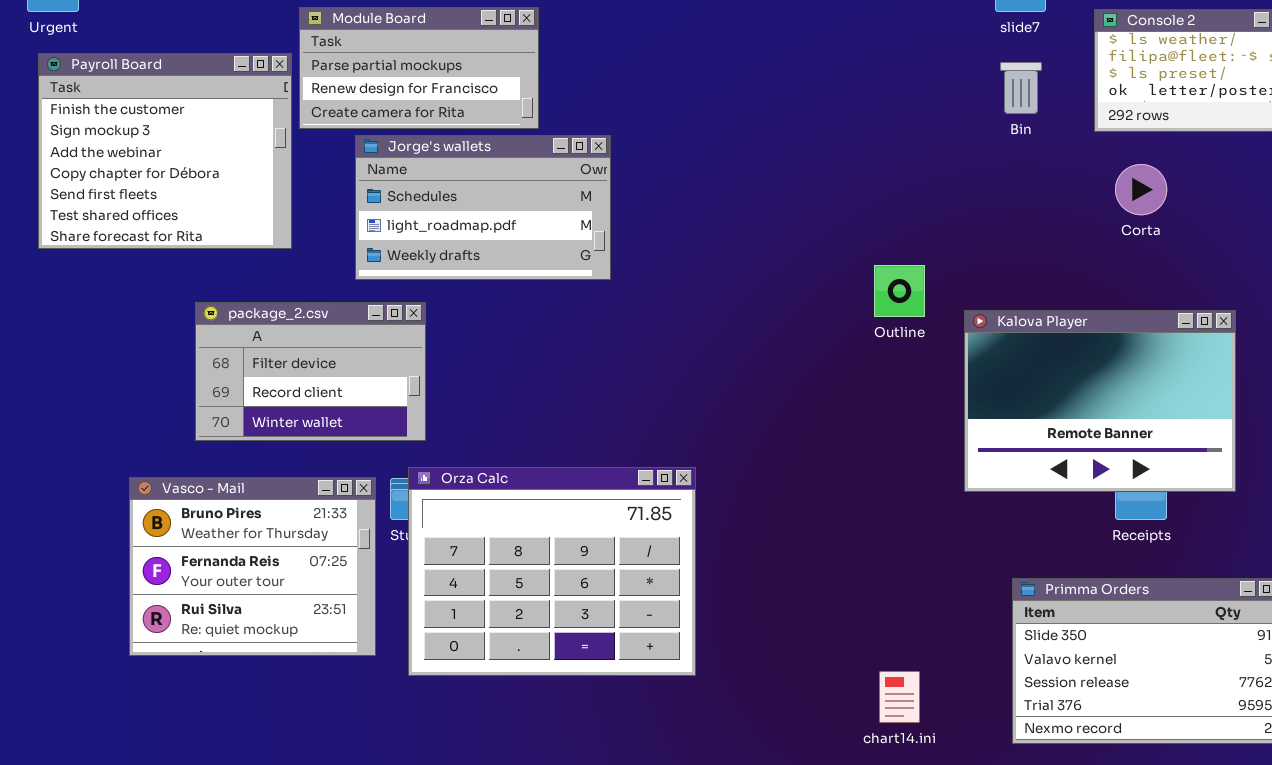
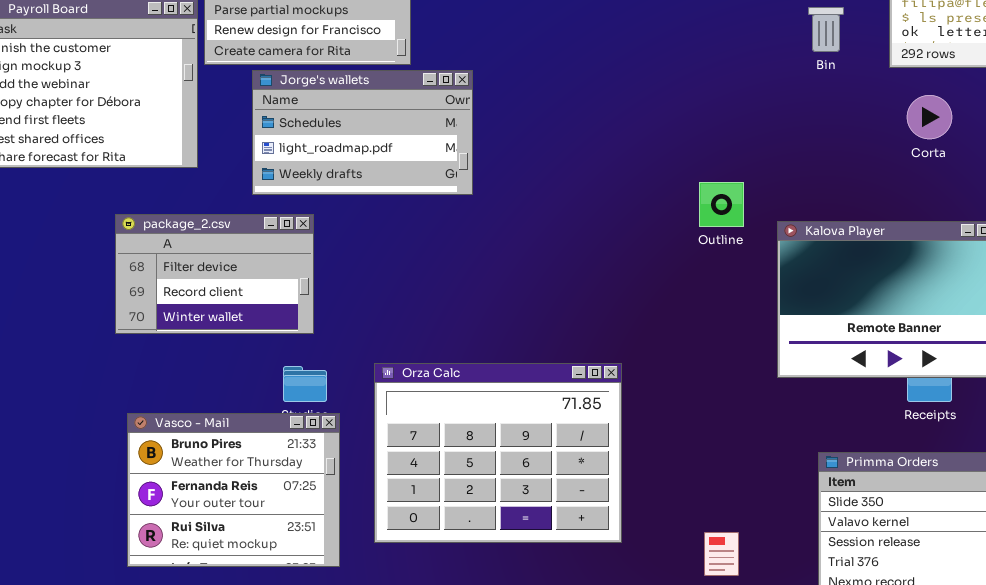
Orza Calc: [408,467,696,676] -> [374,363,622,543], moved
Vasco - Mail: [129,477,376,656] -> [127,413,340,567], moved

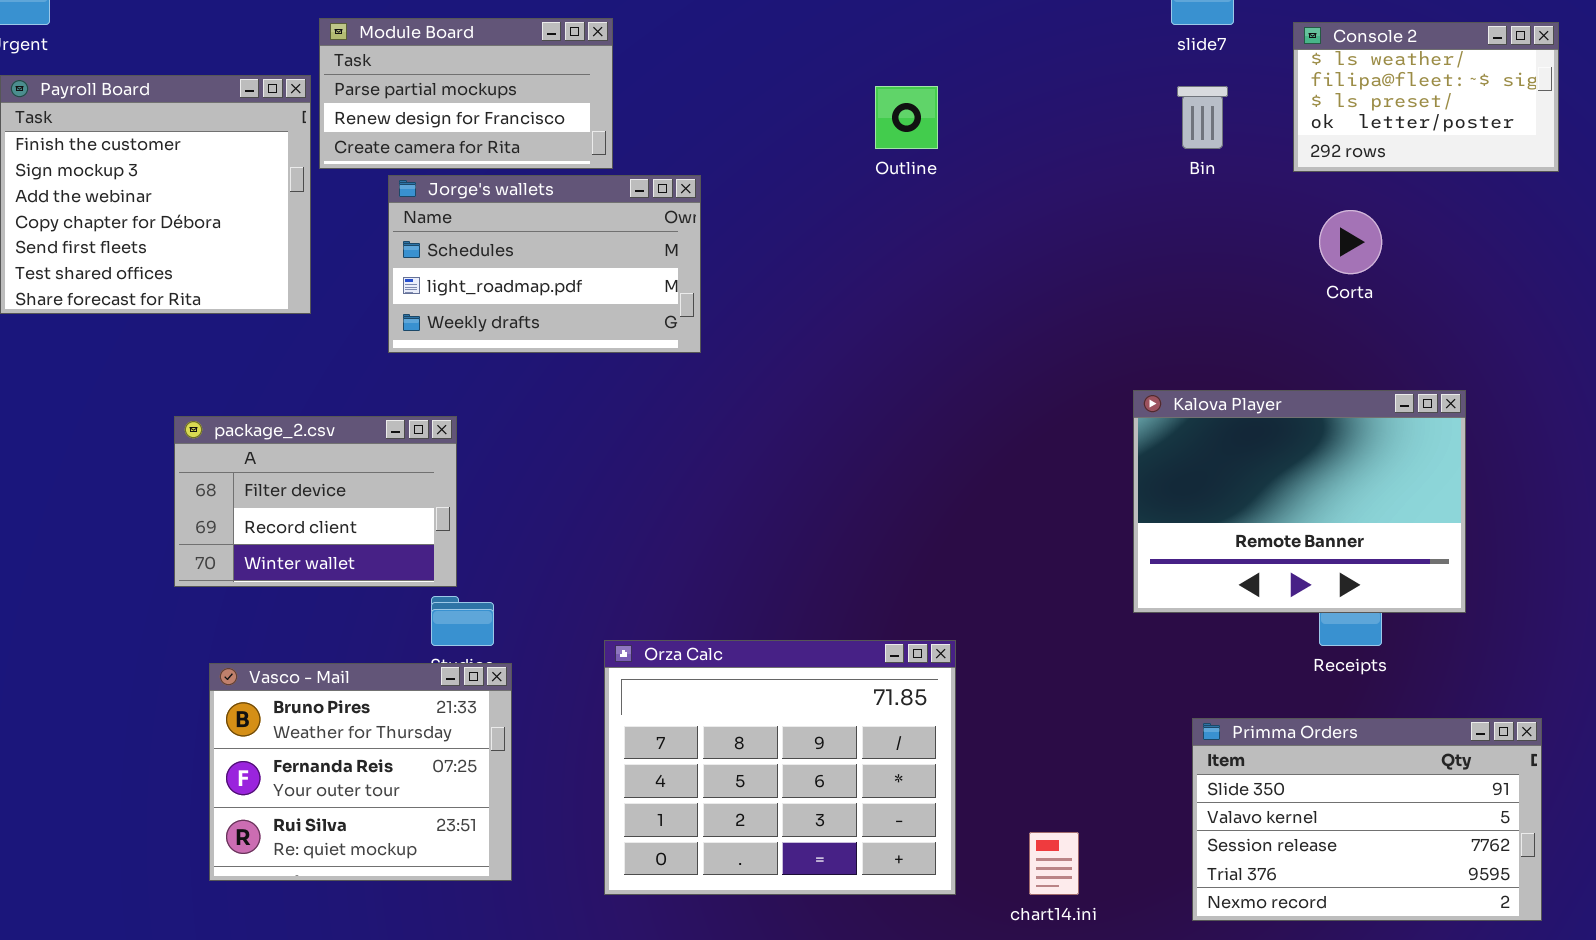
Outline: [699,182,744,227] -> [875,86,938,149], moved
package_2.csv: [115,214,314,334] -> [174,416,457,587], moved
Orza Calc: [374,363,622,543] -> [604,640,956,895], moved

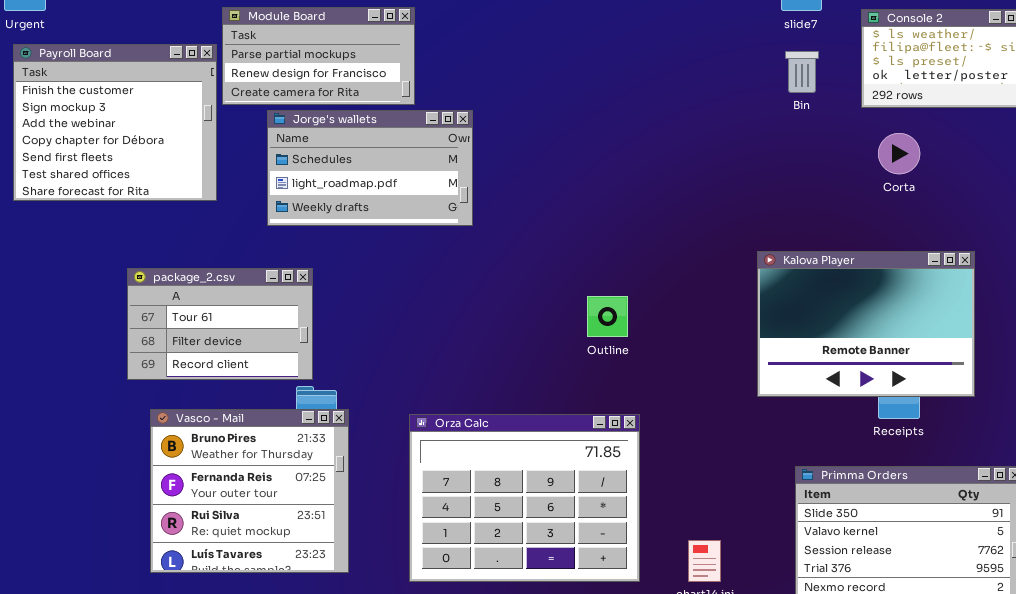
Outline: [875,86,938,149] -> [587,296,628,337], moved
package_2.csv: [174,416,457,587] -> [127,268,313,380], scrolled up 1 row
Vasco - Mail: [209,663,512,881] -> [150,409,349,573], resized

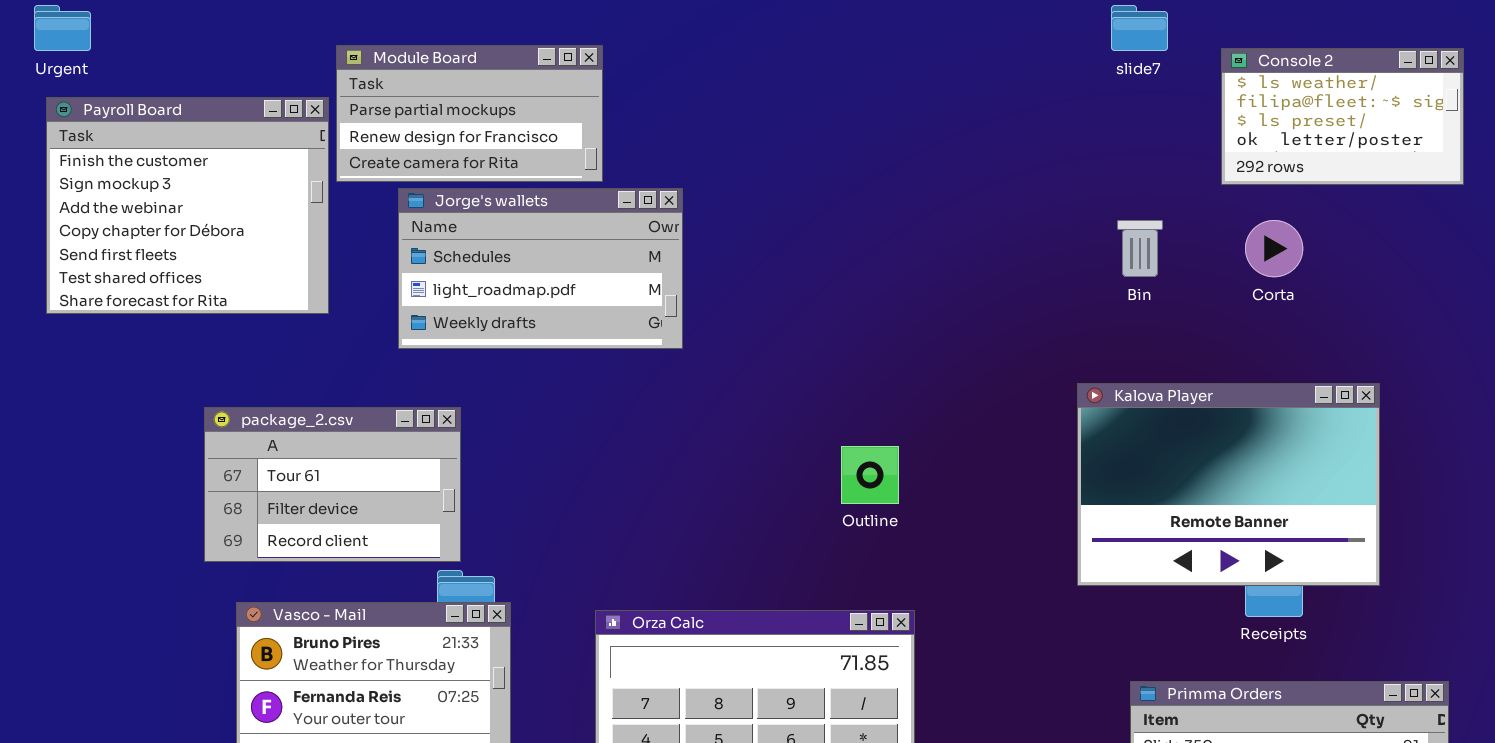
Bin: [785,51,819,93] -> [1117,220,1163,277], moved

